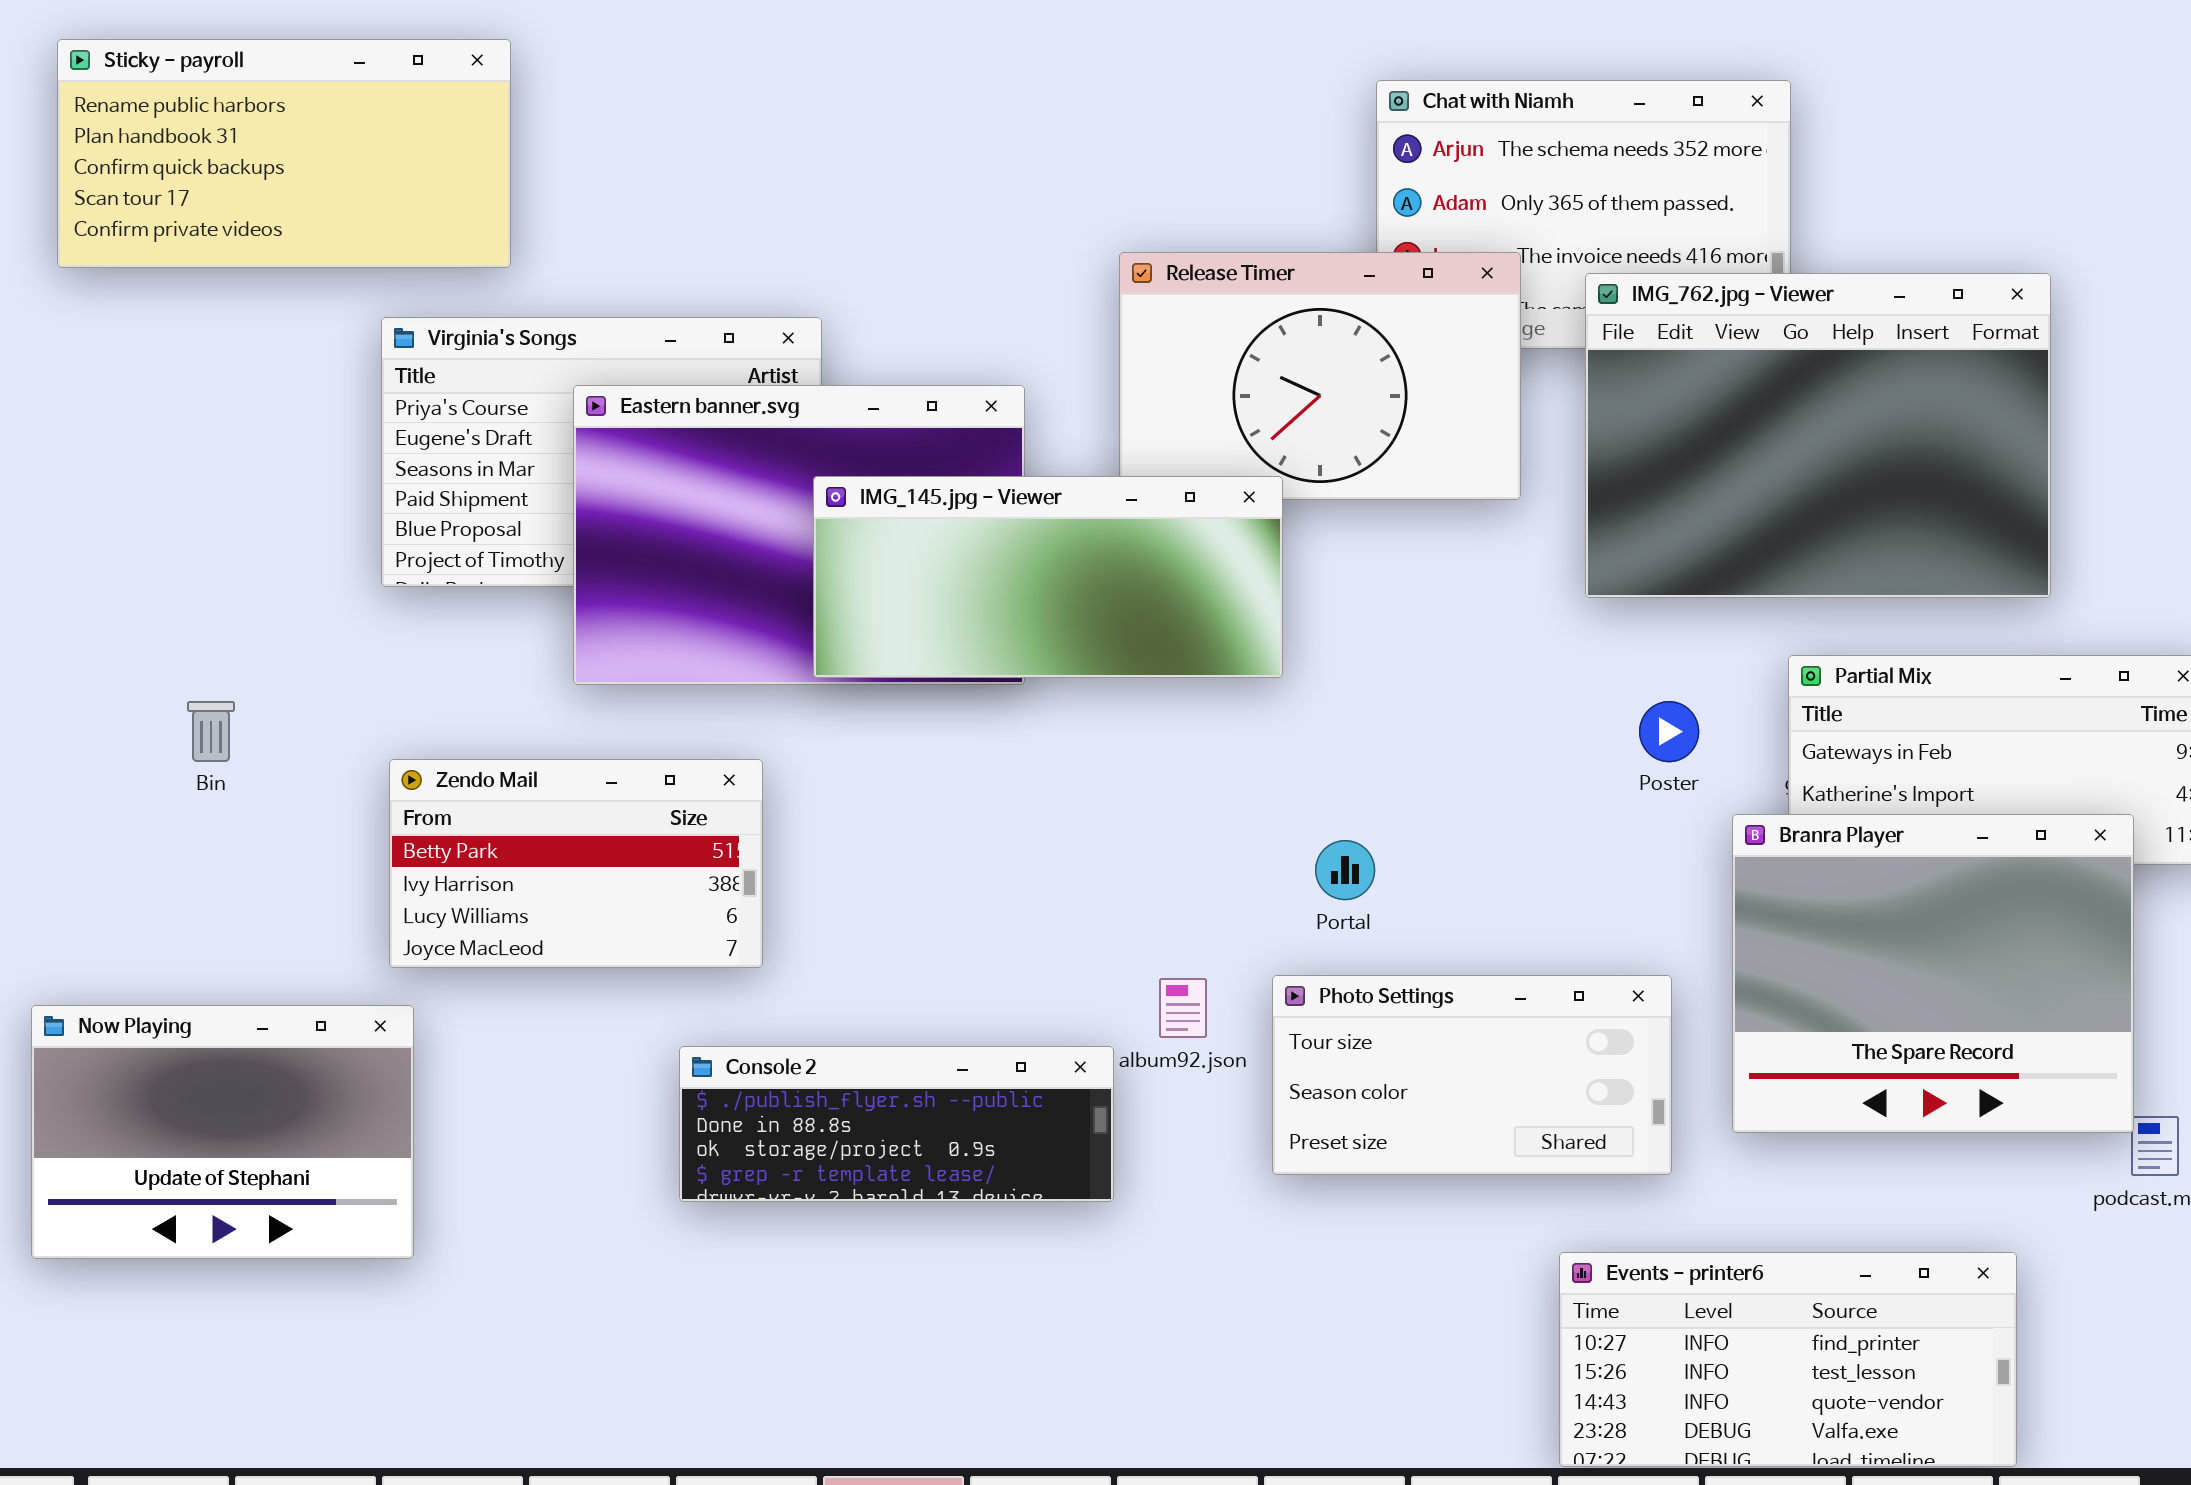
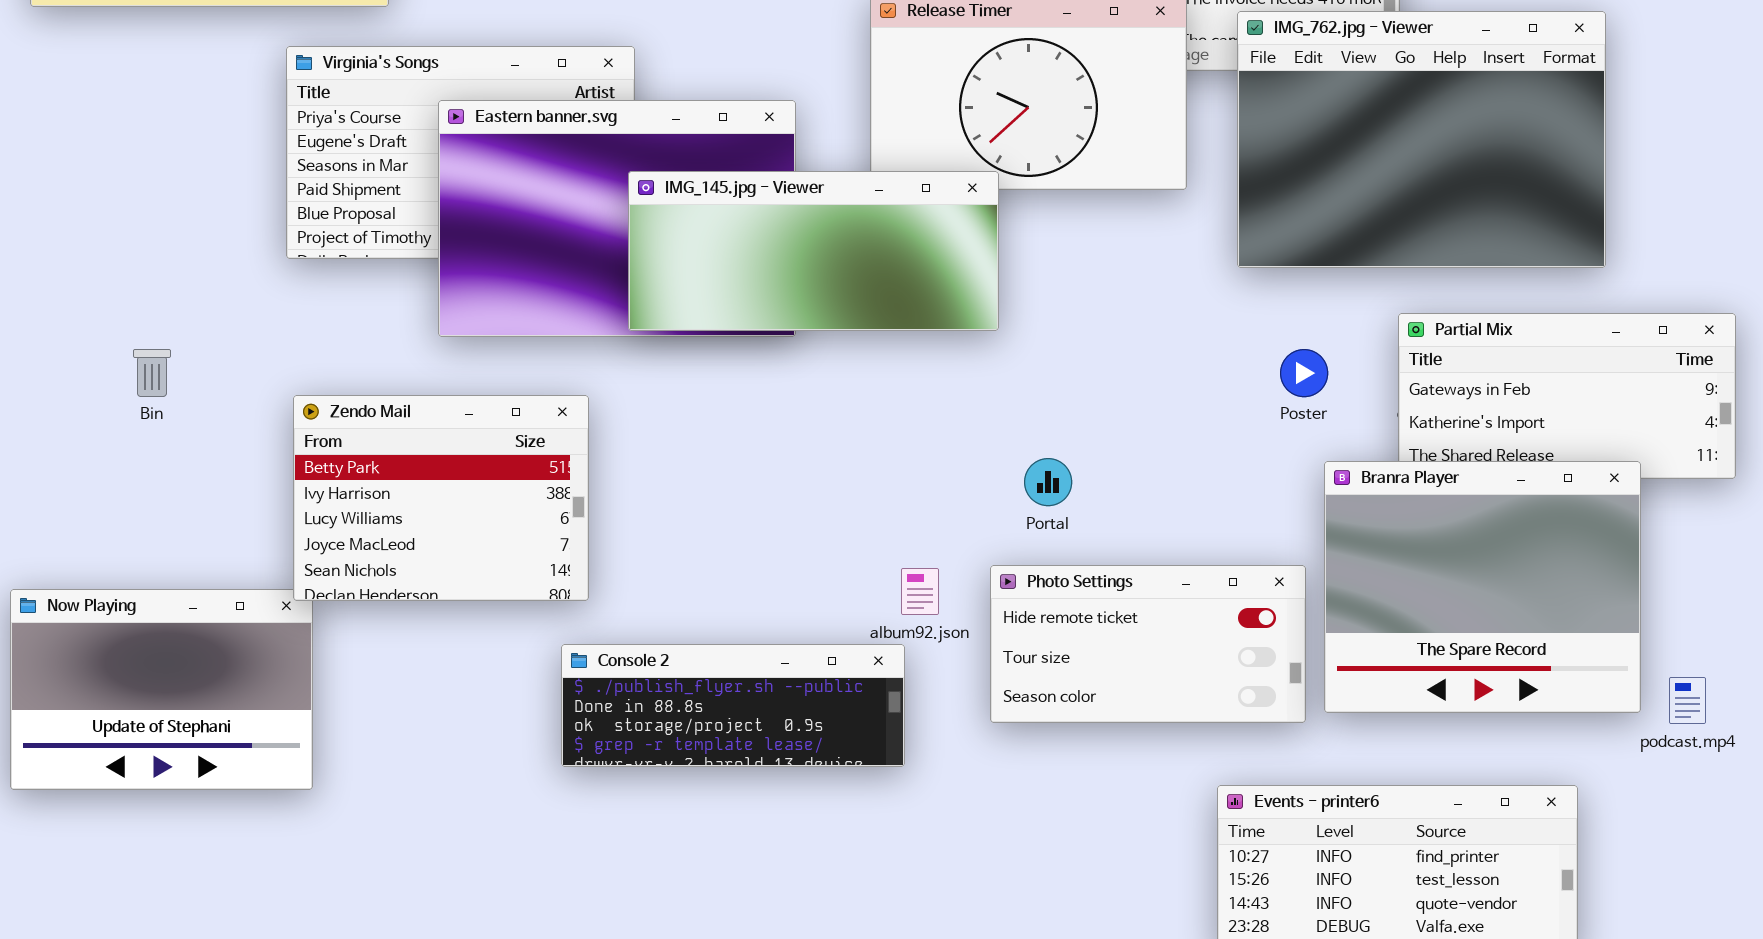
Zendo Mail: [389,759,763,968] -> [293,395,589,601], resized
Branra Player: [1732,814,2134,1133] -> [1324,461,1641,713], moved
Photo Settings: [1272,975,1672,1175] -> [990,565,1306,723], scrolled up 1 row
Console 2: [679,1046,1114,1202] -> [561,644,905,767], moved

